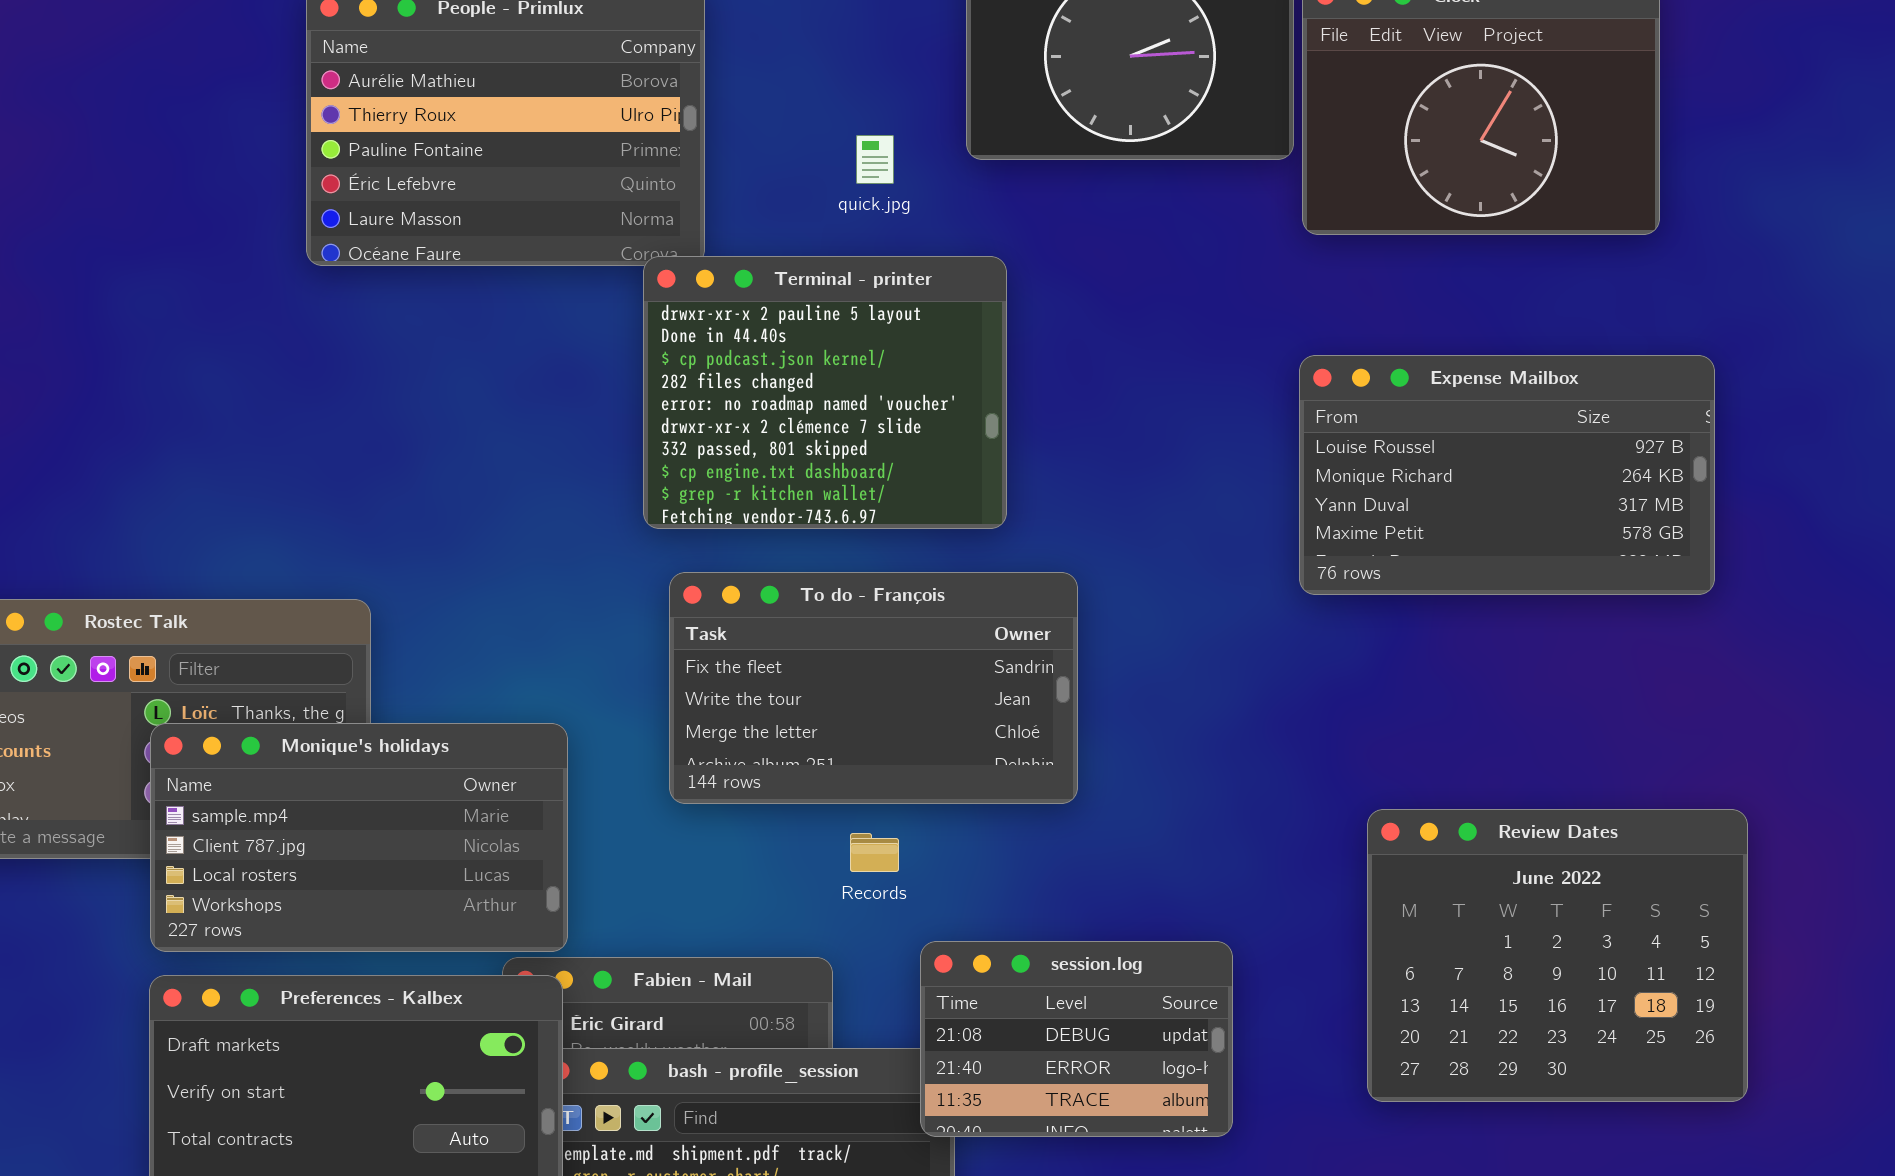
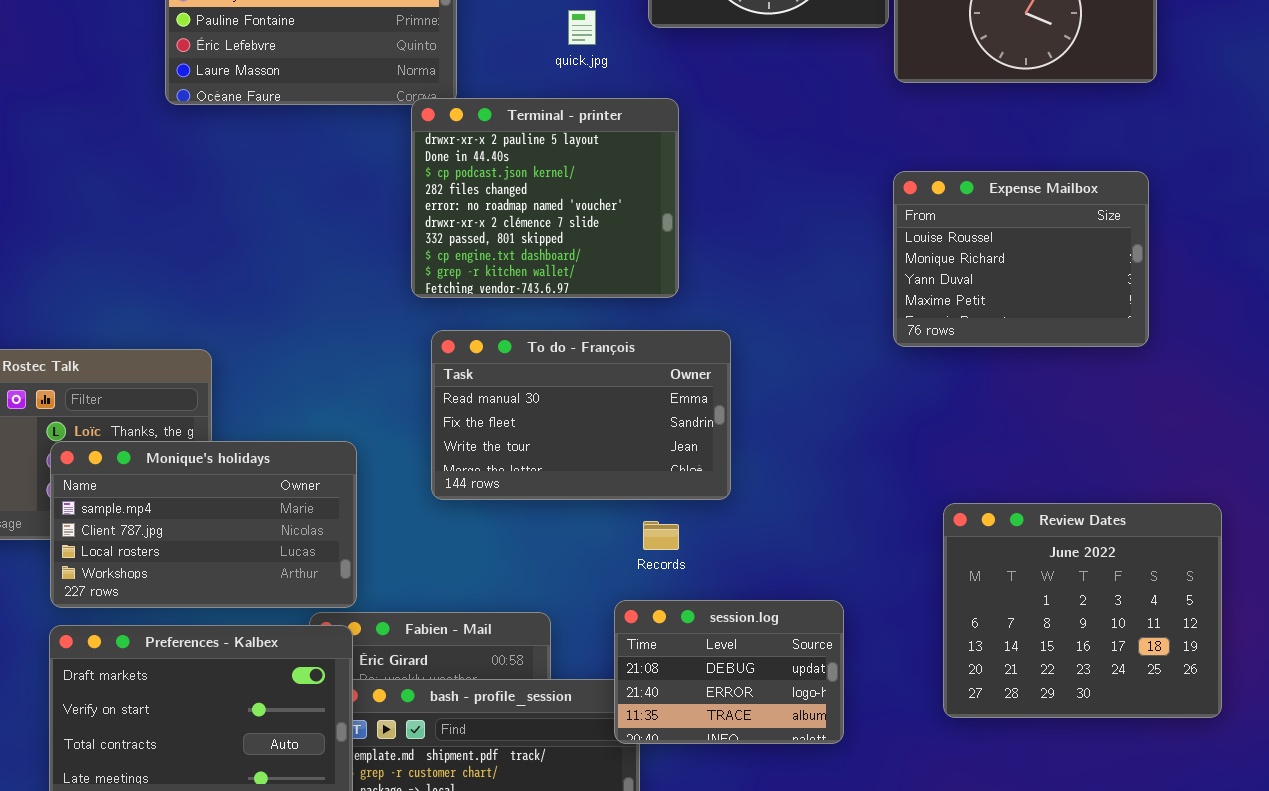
Expense Mailbox: [1299,355,1715,595] -> [893,171,1149,347], resized
To do - François: [669,572,1078,804] -> [431,330,731,500], scrolled up 1 row
Records: [850,833,899,872] -> [643,521,679,550], moved

